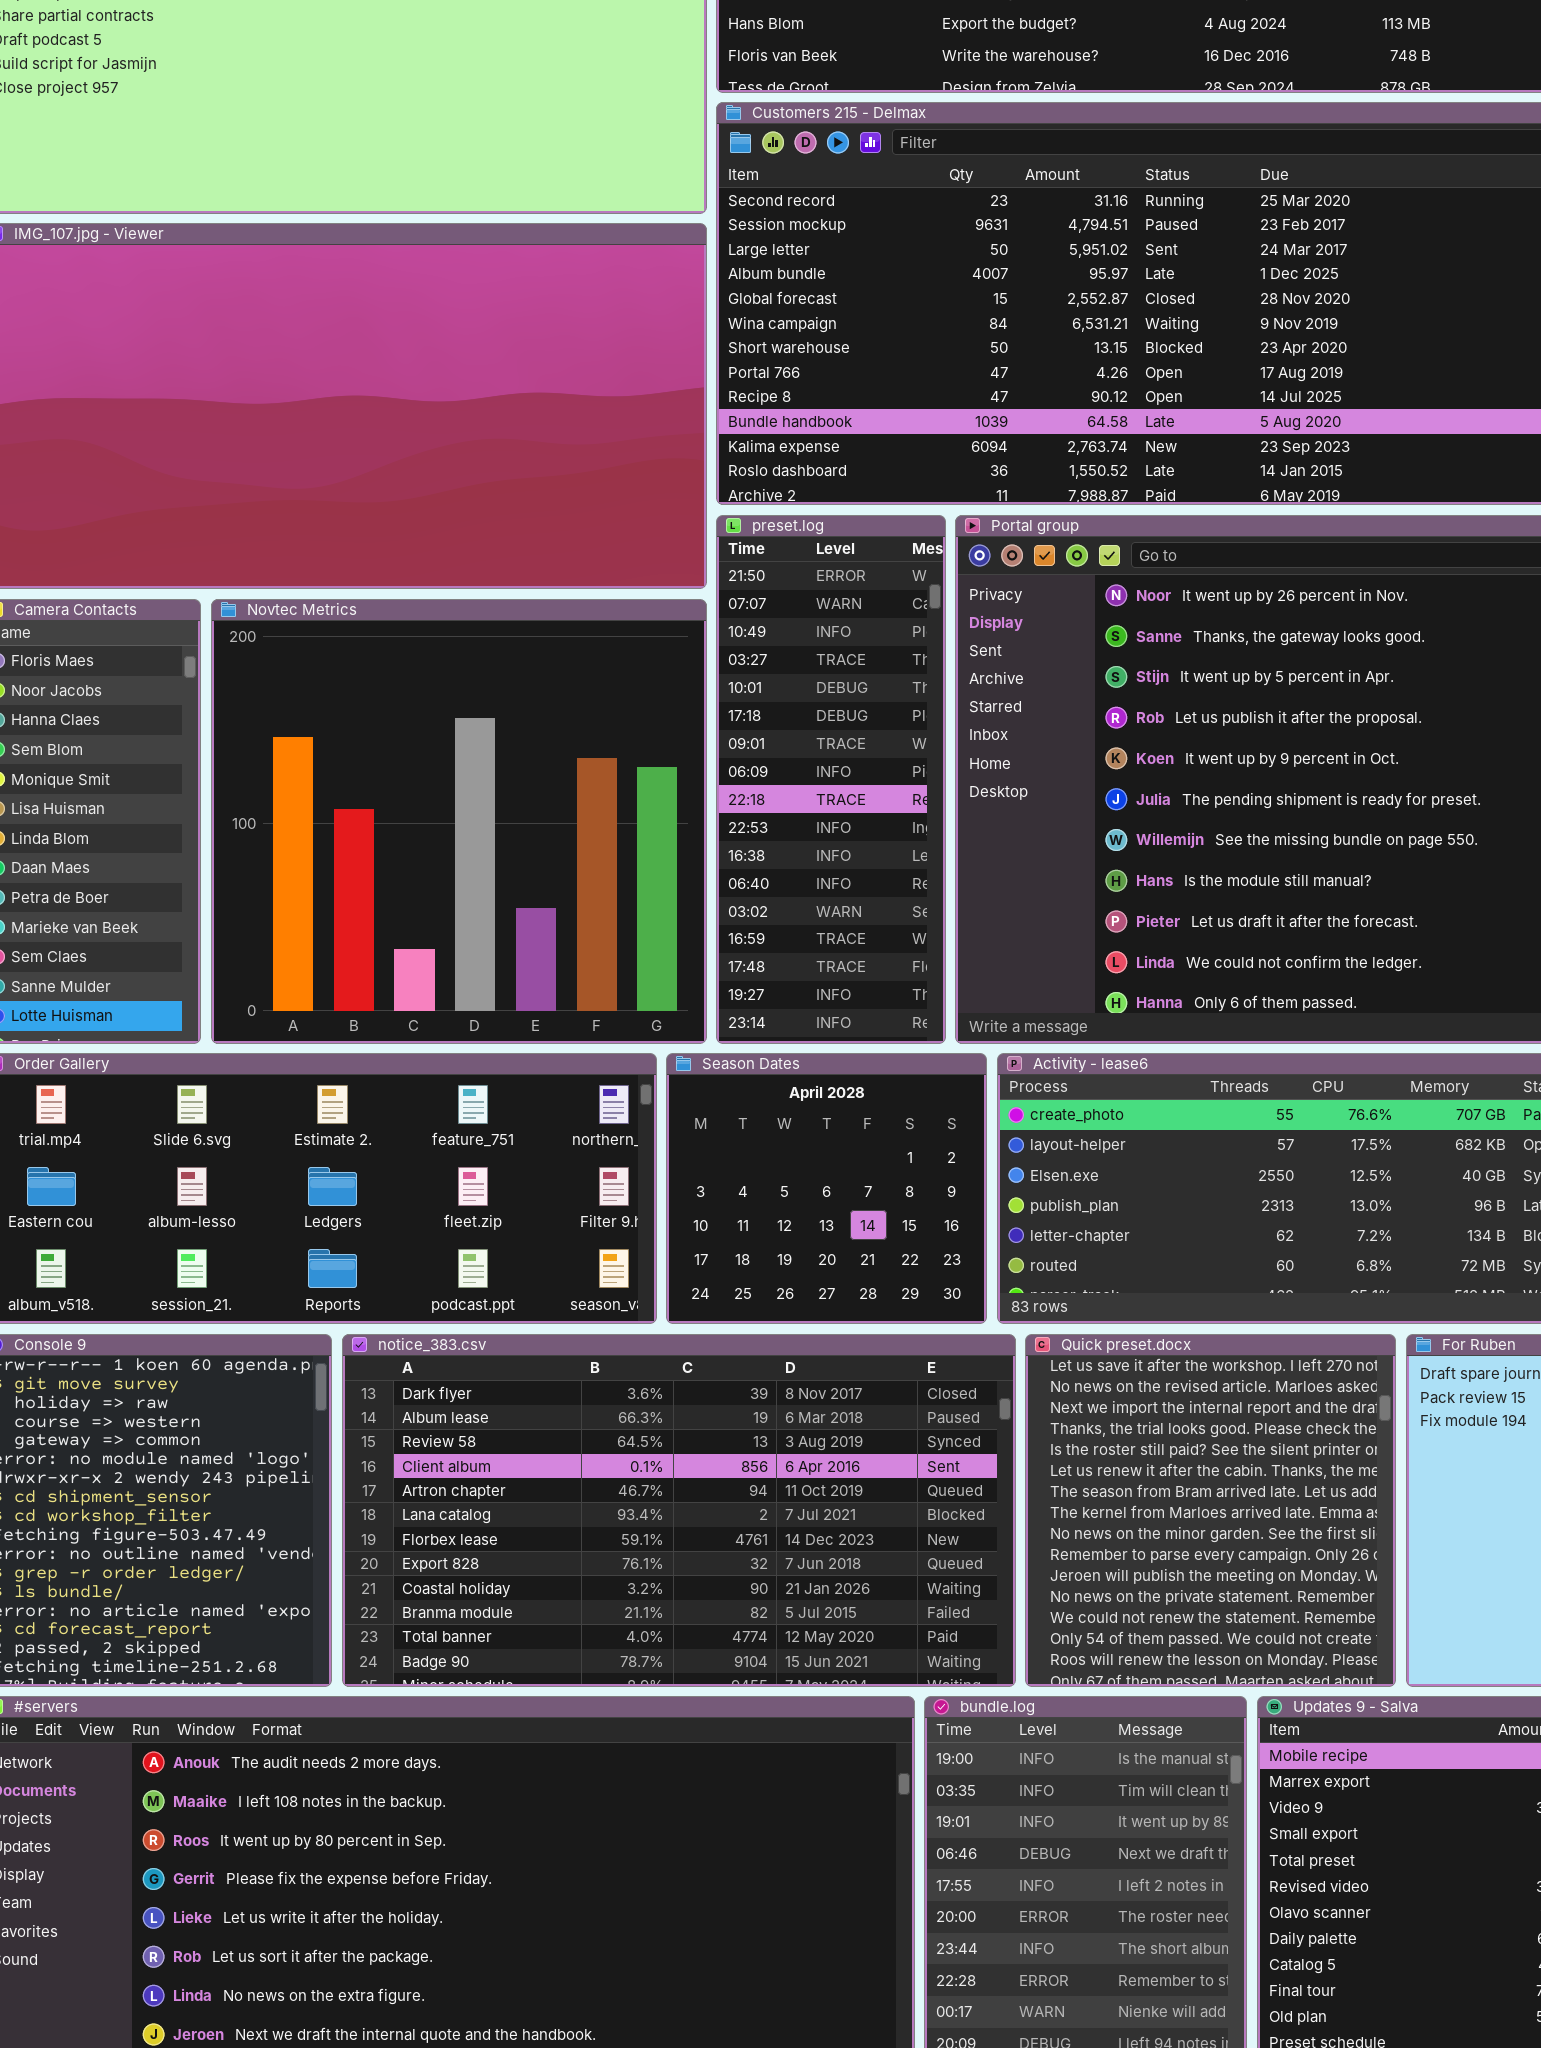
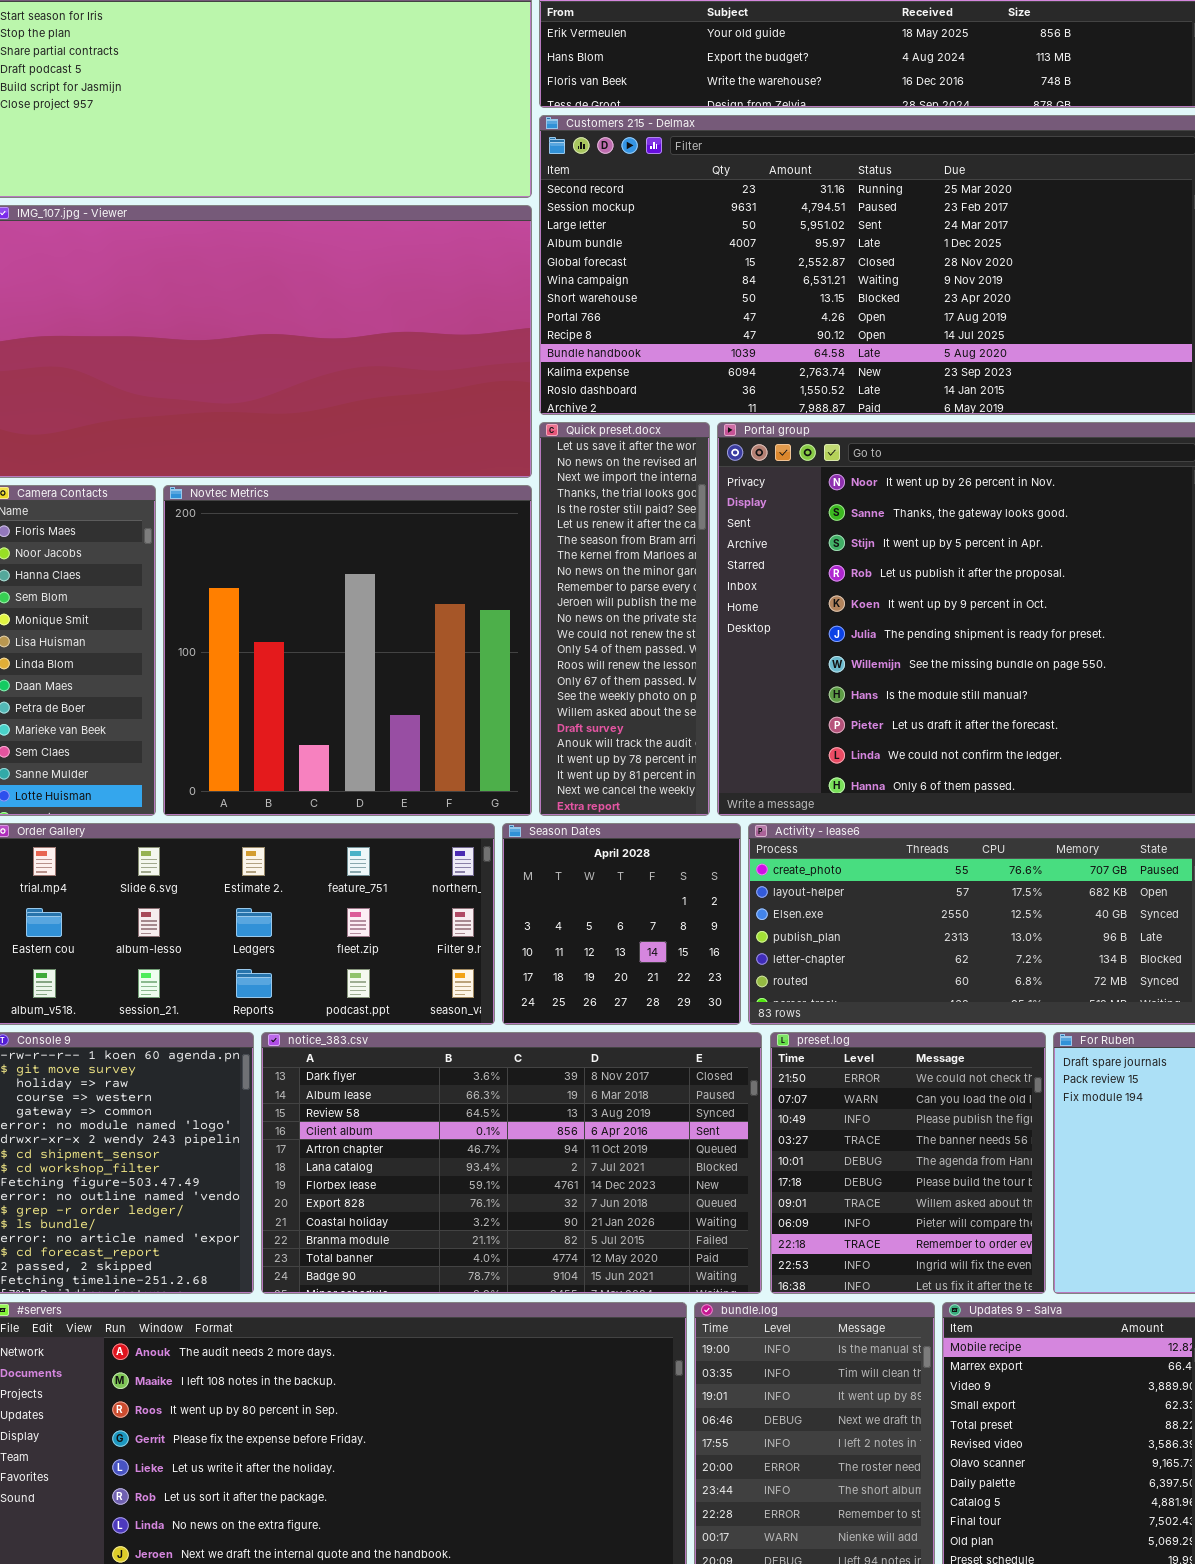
preset.log: [716,515,946,1044] -> [770,1032,1046,1294], moved, resized
Quick preset.docx: [1025,1334,1396,1687] -> [539,422,710,816], moved, resized

